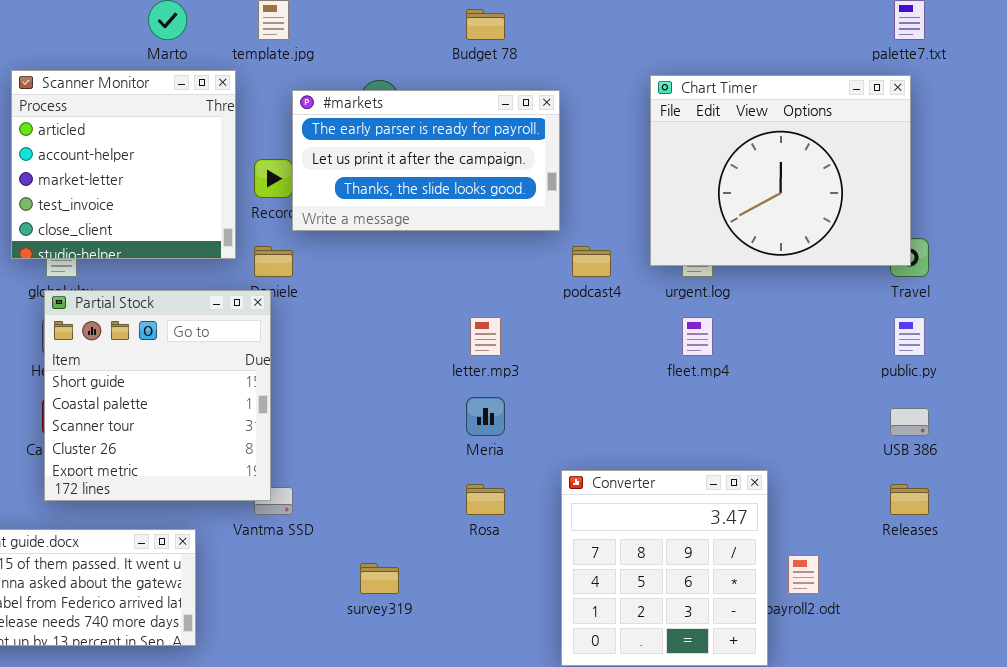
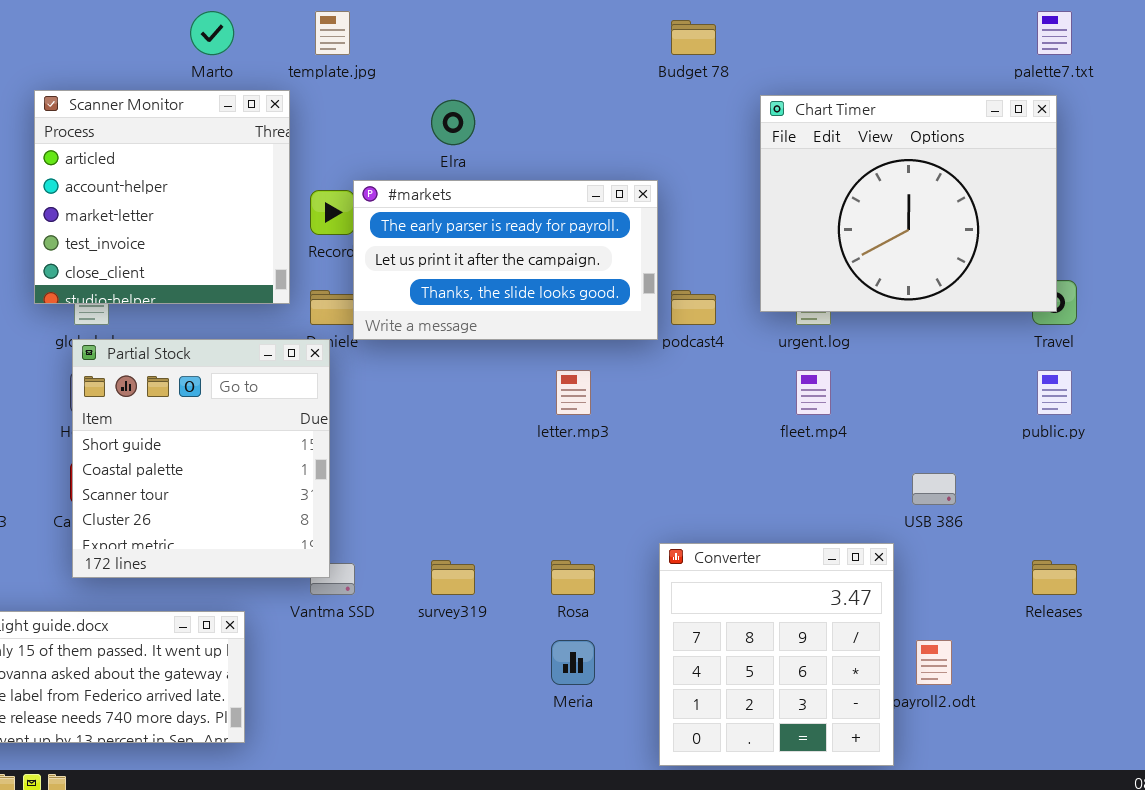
Budget 78: [466,9,505,40] -> [671,20,716,55], moved
#markets: [292,90,560,231] -> [353,180,658,340], moved
Meria: [466,397,505,436] -> [551,640,595,685], moved
USB 386: [890,408,929,436] -> [912,473,956,505], moved
survey319: [360,563,399,594] -> [431,560,475,595], moved

